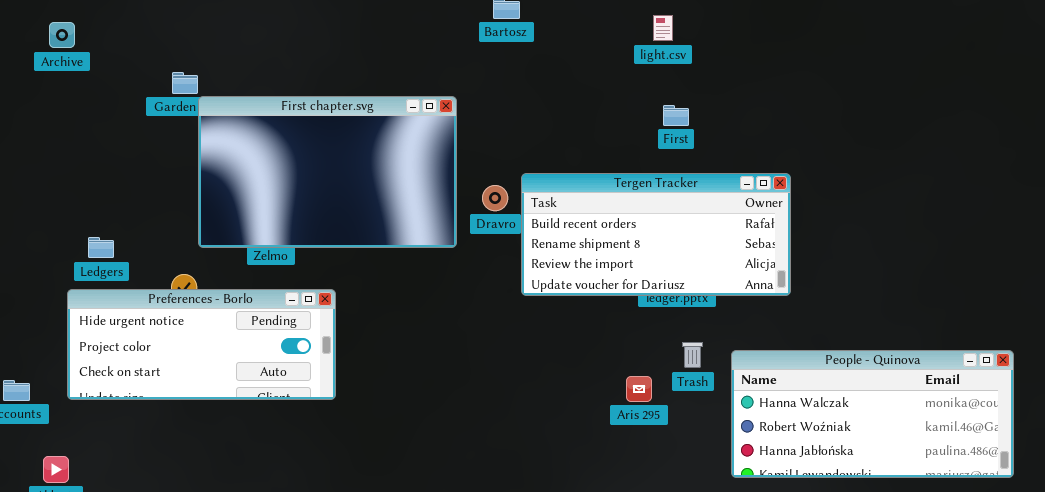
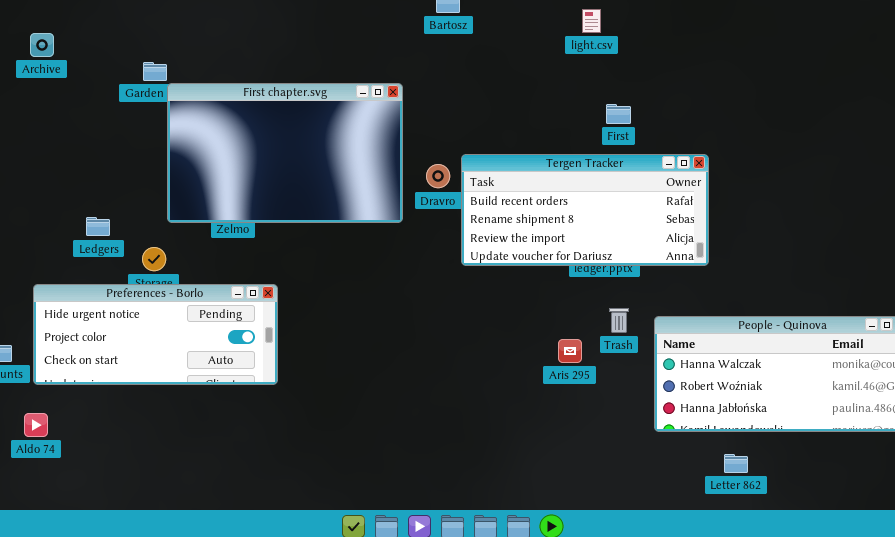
Archive: [49,22,75,48] -> [30,33,54,57], moved
First: [663,105,689,126] -> [606,104,631,124], moved
Ledgers: [88,237,114,258] -> [86,217,110,236], moved
Preferences - Borlo: [67,289,336,400] -> [33,284,278,385], moved

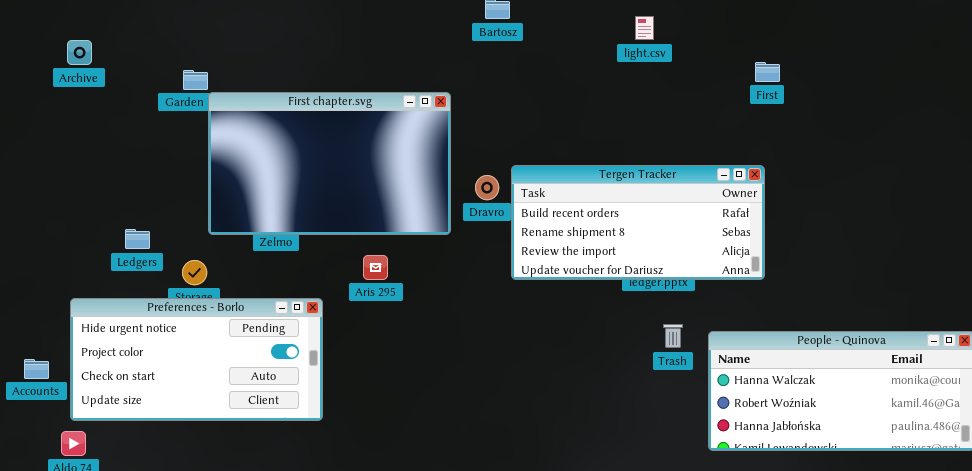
First: [606,104,631,124] -> [755,62,780,82], moved
Preferences - Borlo: [33,284,278,385] -> [70,298,323,421], resized
Aris 295: [558,339,582,363] -> [363,255,388,280], moved

